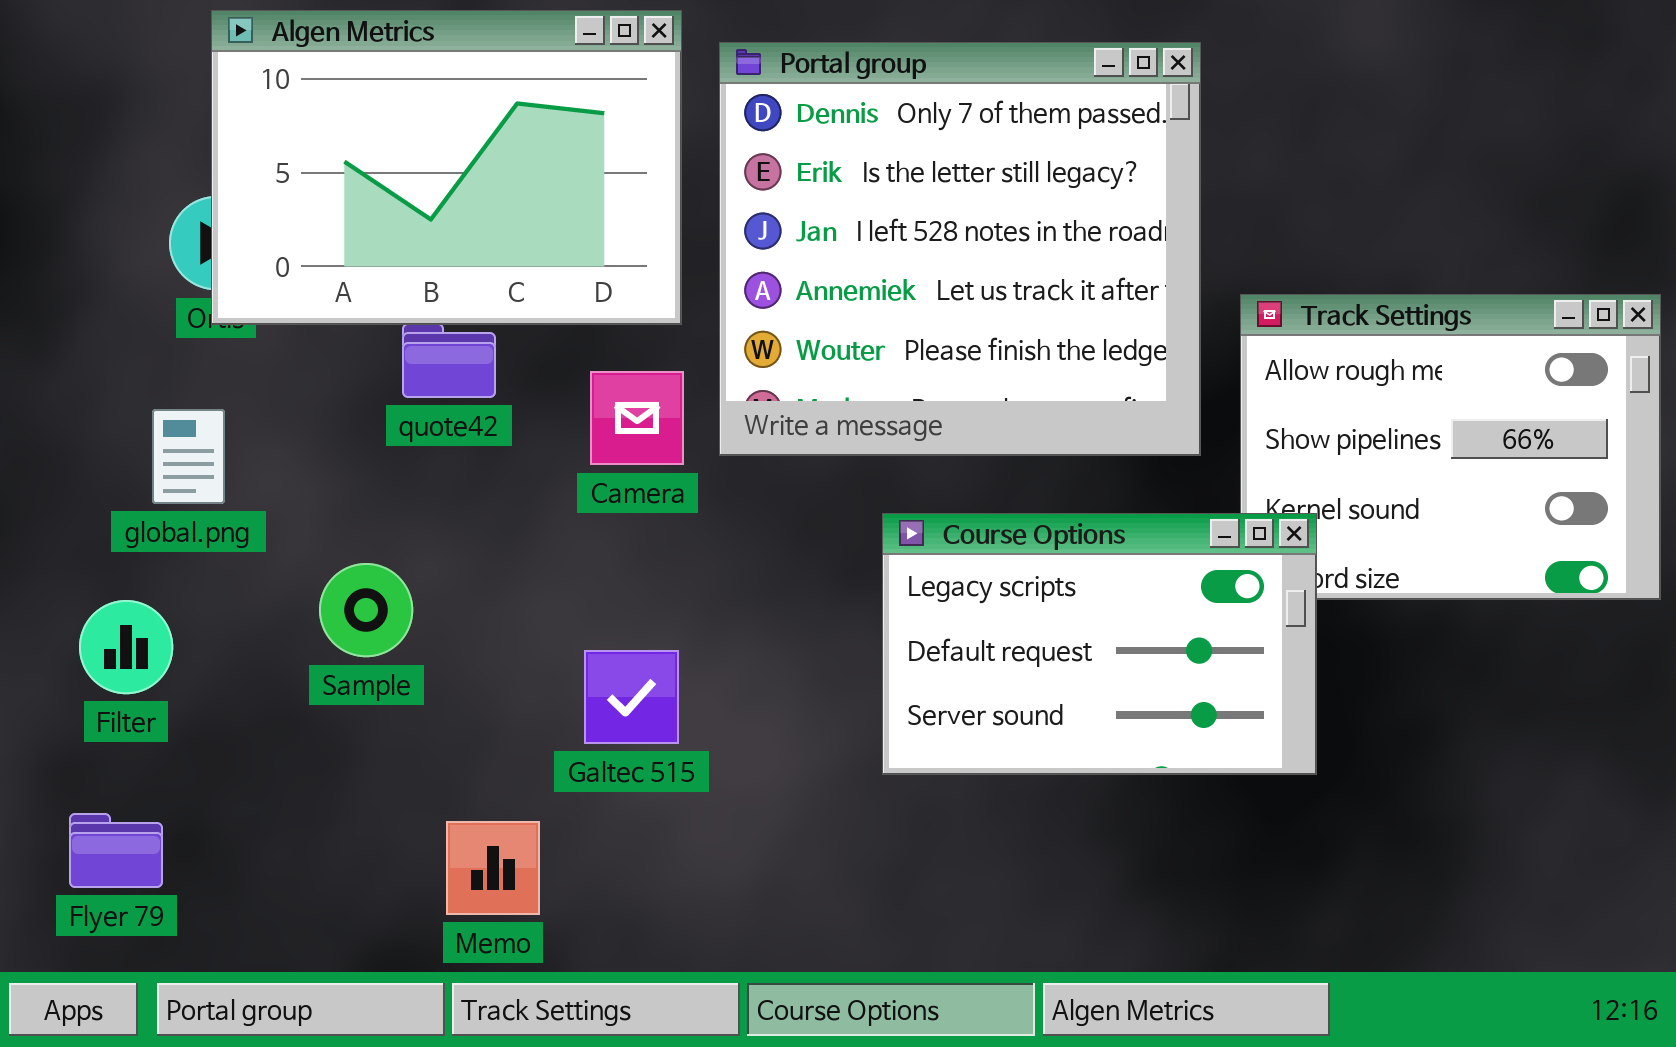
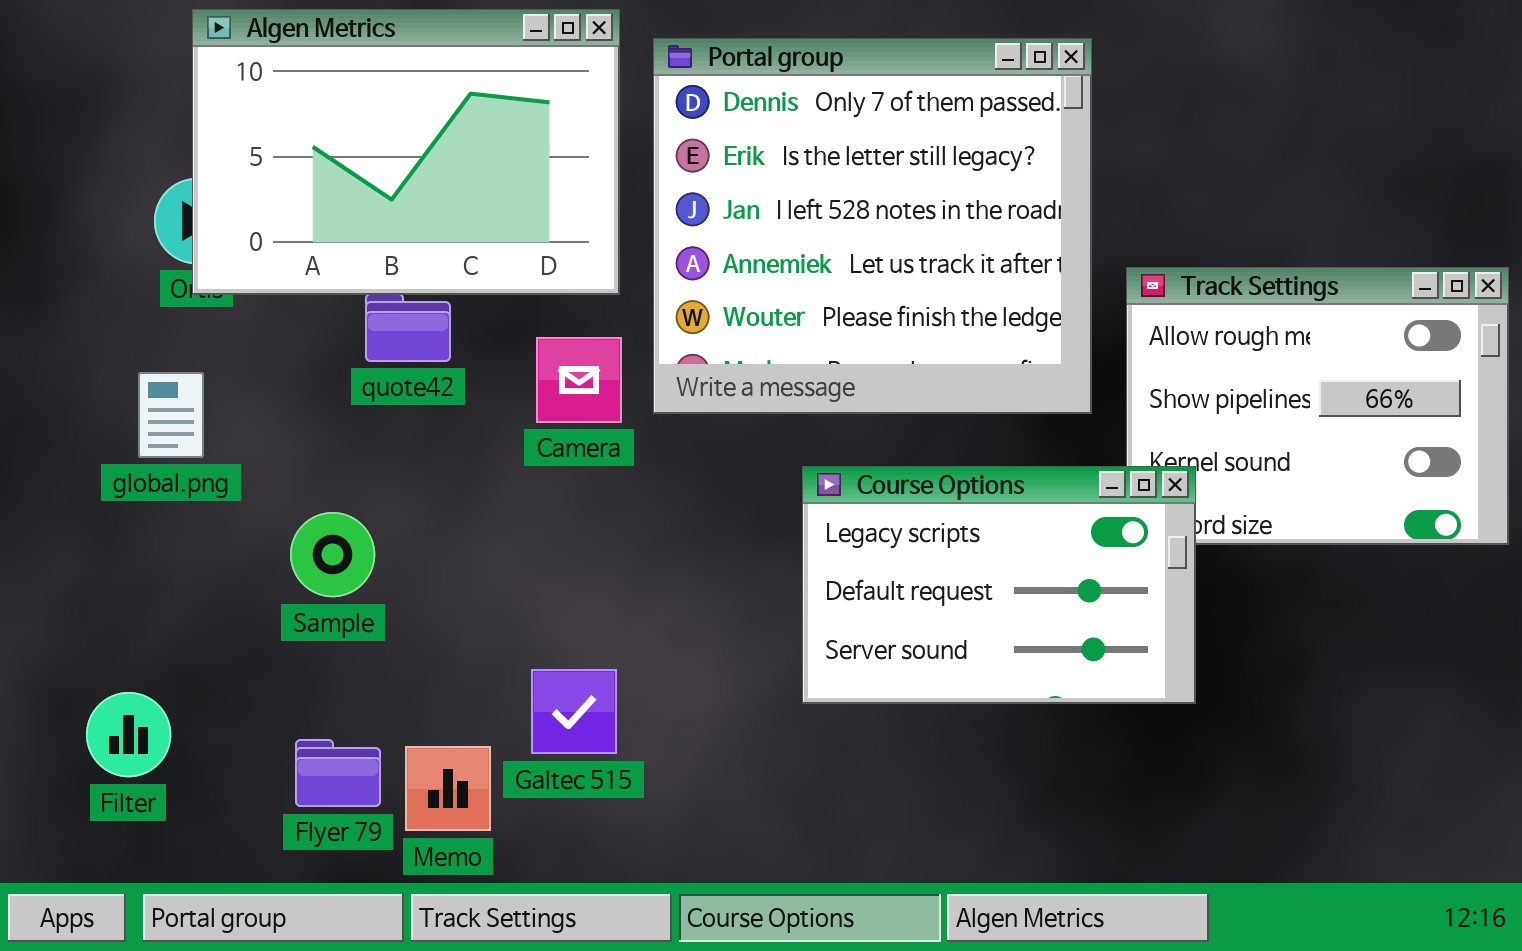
Filter: [79,600,173,694] -> [86,692,171,777], moved
Galtec 515: [584,650,679,744] -> [531,669,617,754], moved
Flyer 79: [69,813,163,888] -> [295,739,381,807], moved

